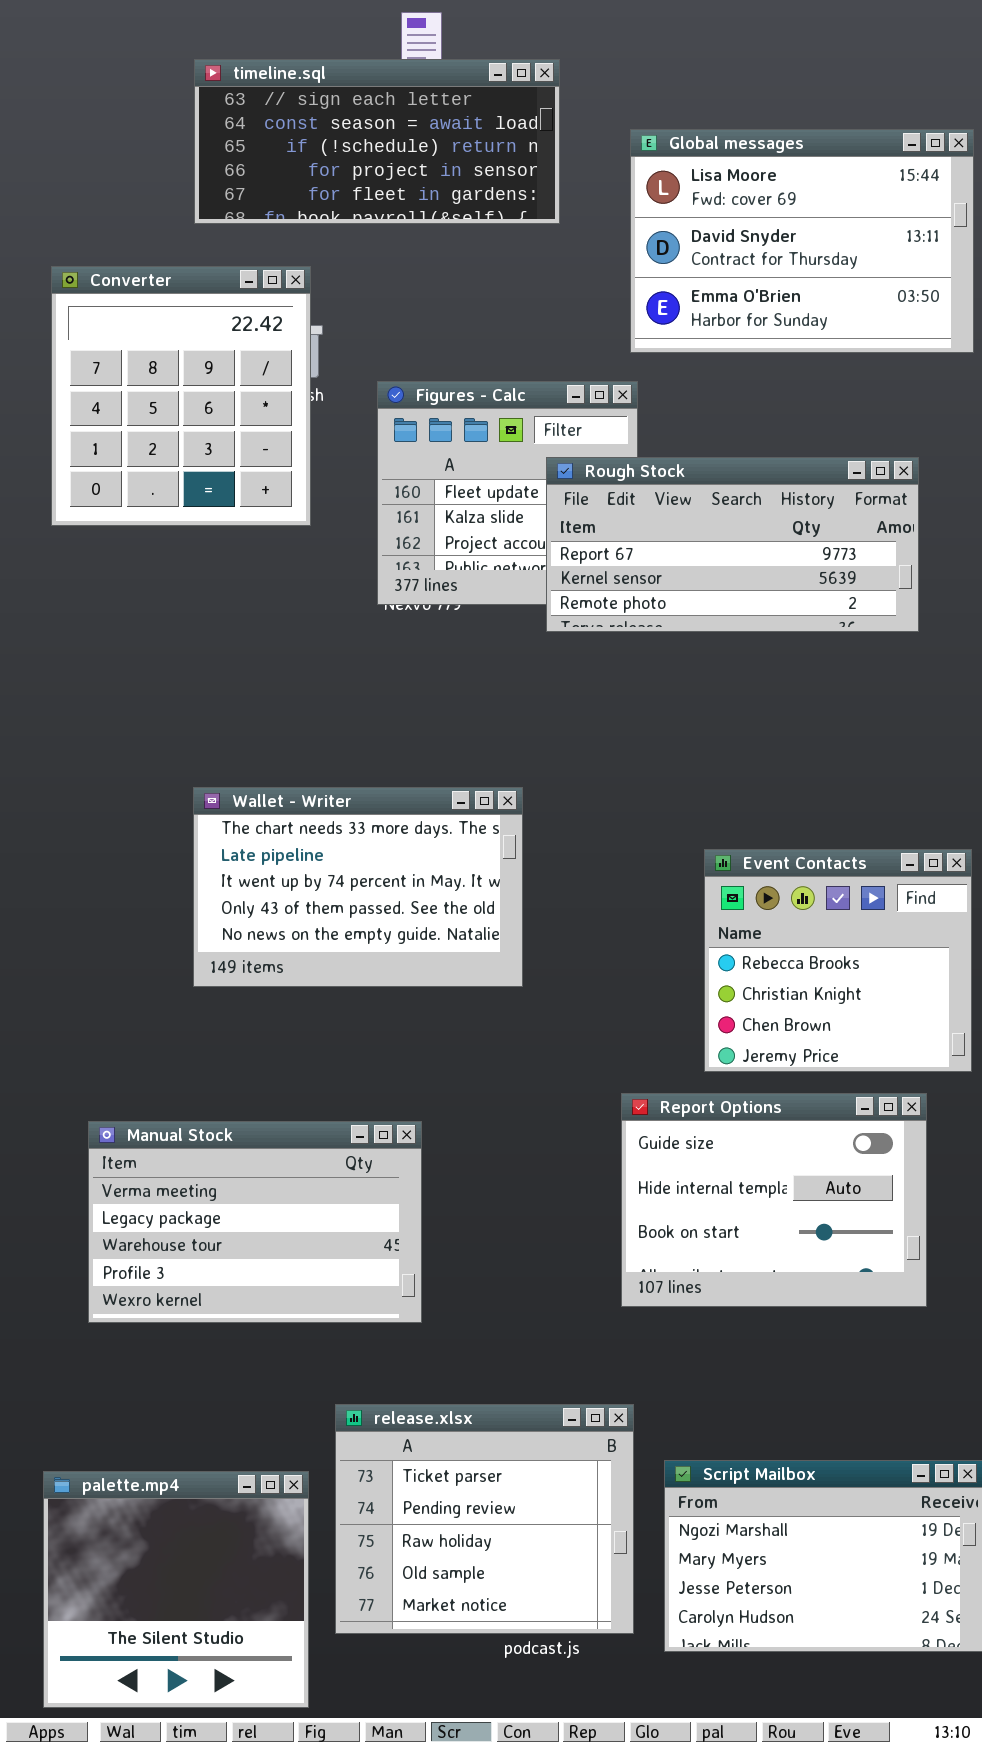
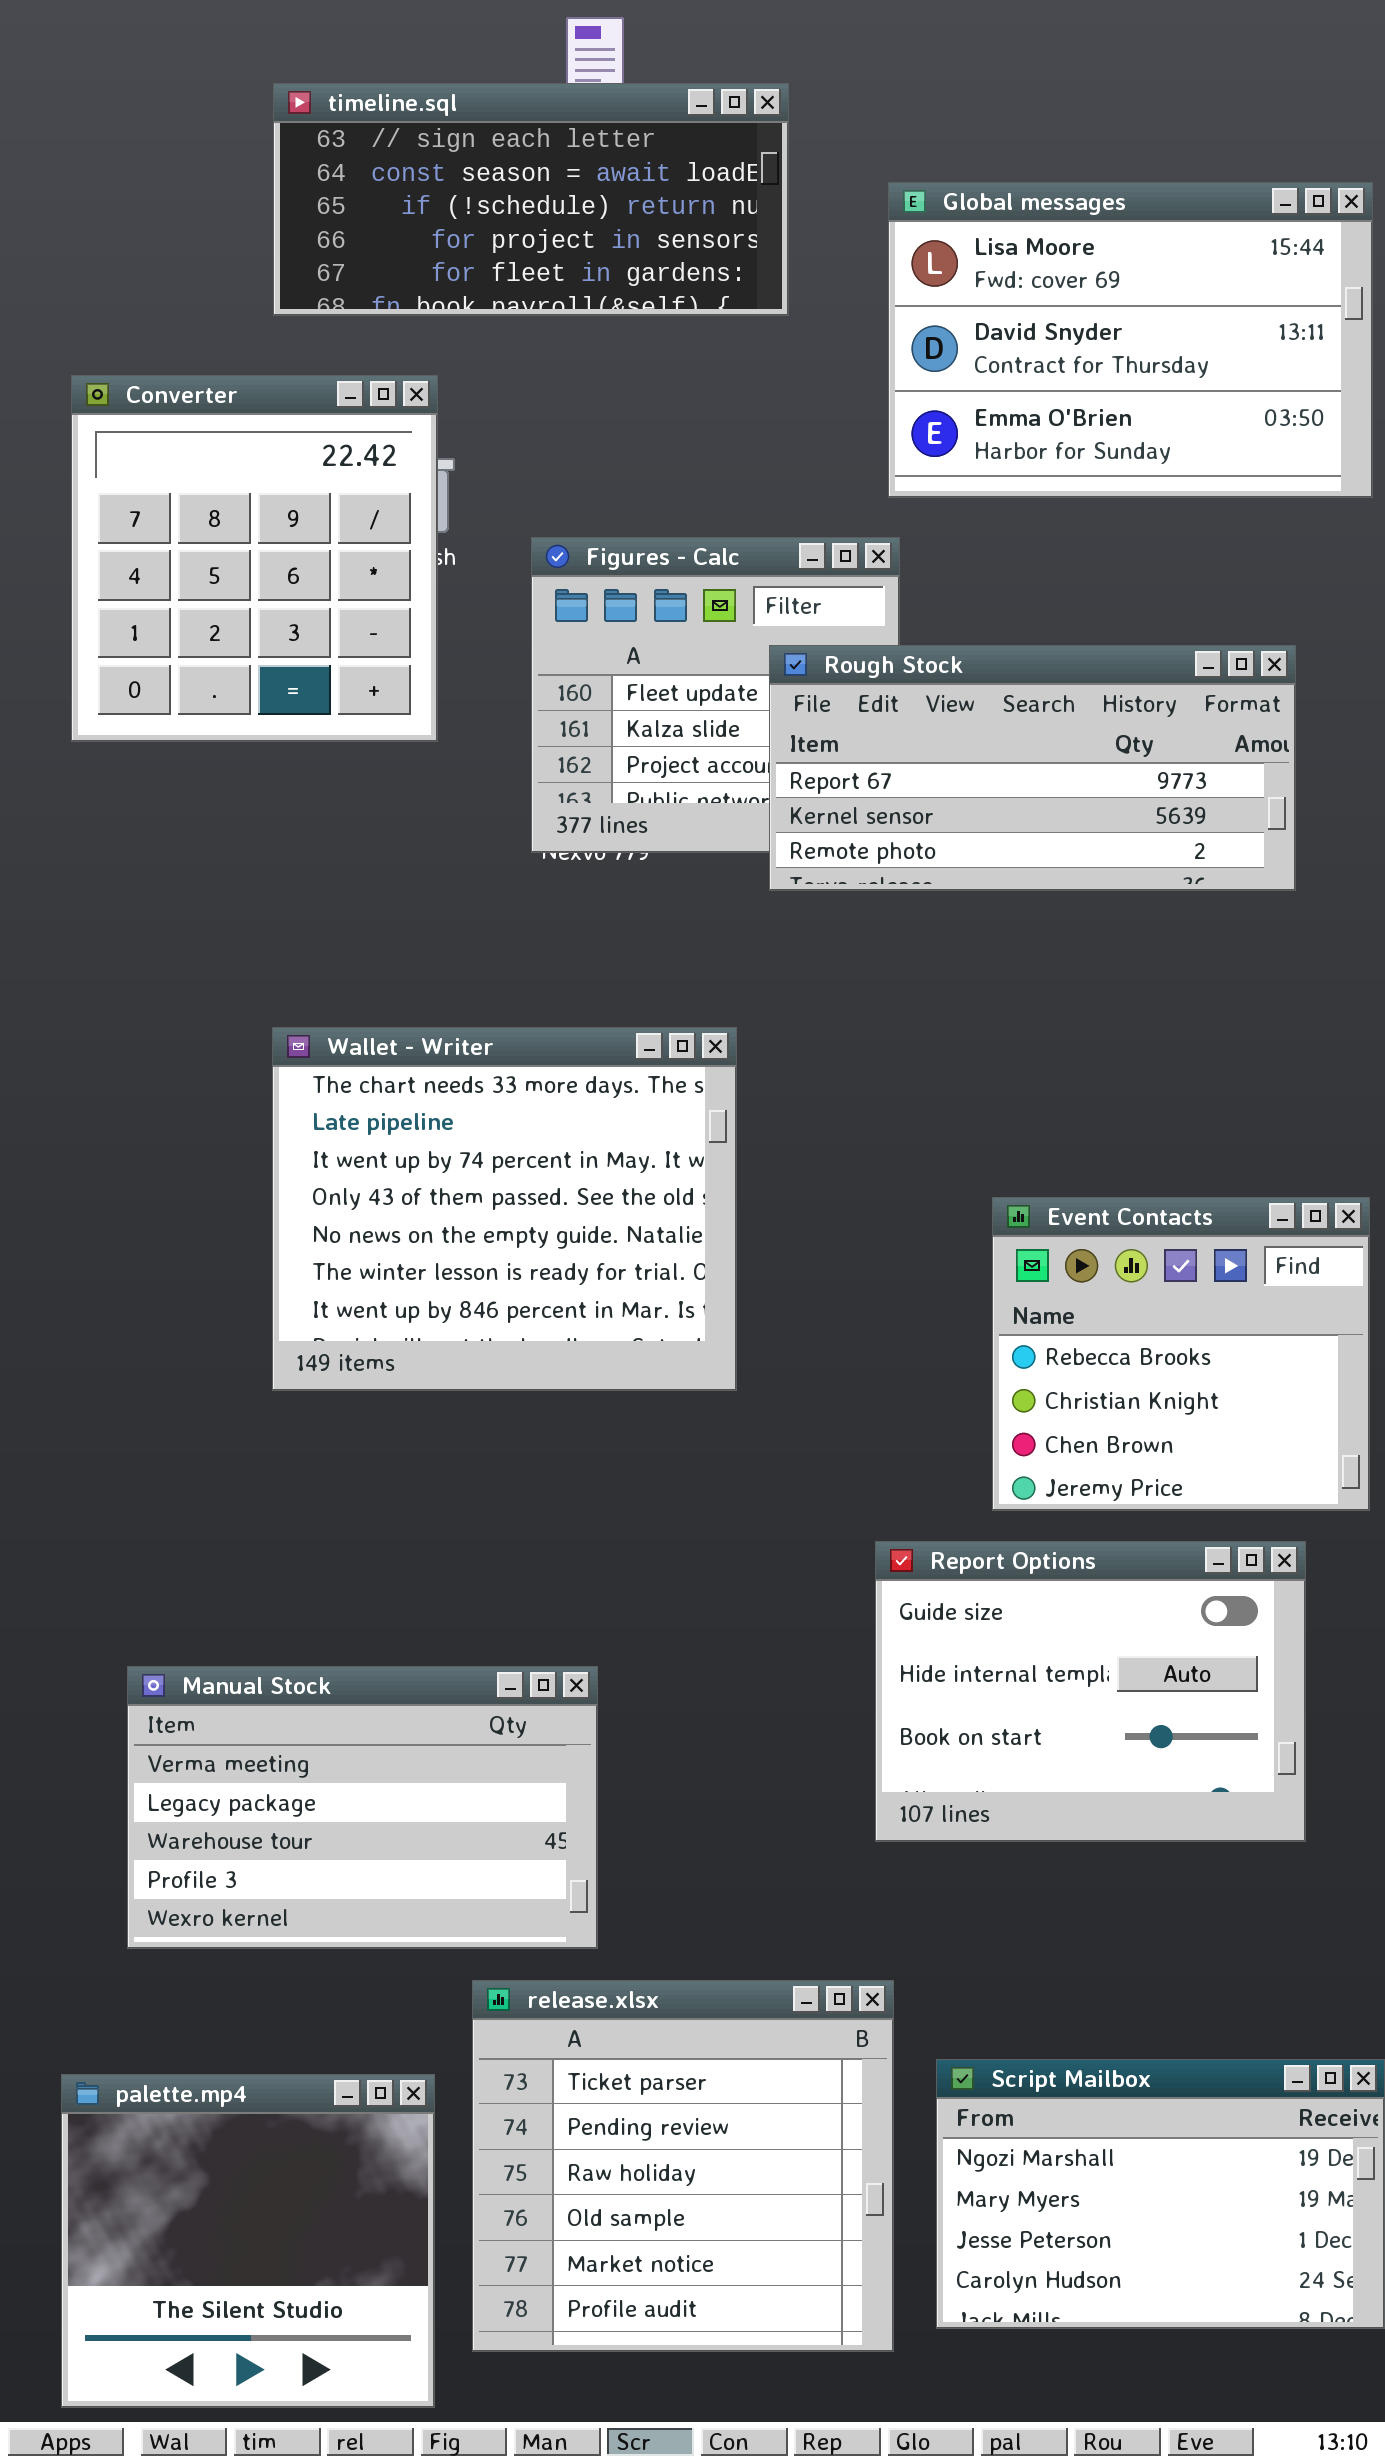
Wallet - Writer: [193,787,523,987] -> [272,1027,737,1391], resized
Manual Stock: [88,1121,422,1323] -> [127,1666,598,1949], moved
release.xlsx: [335,1404,634,1634] -> [472,1980,894,2352], resized

